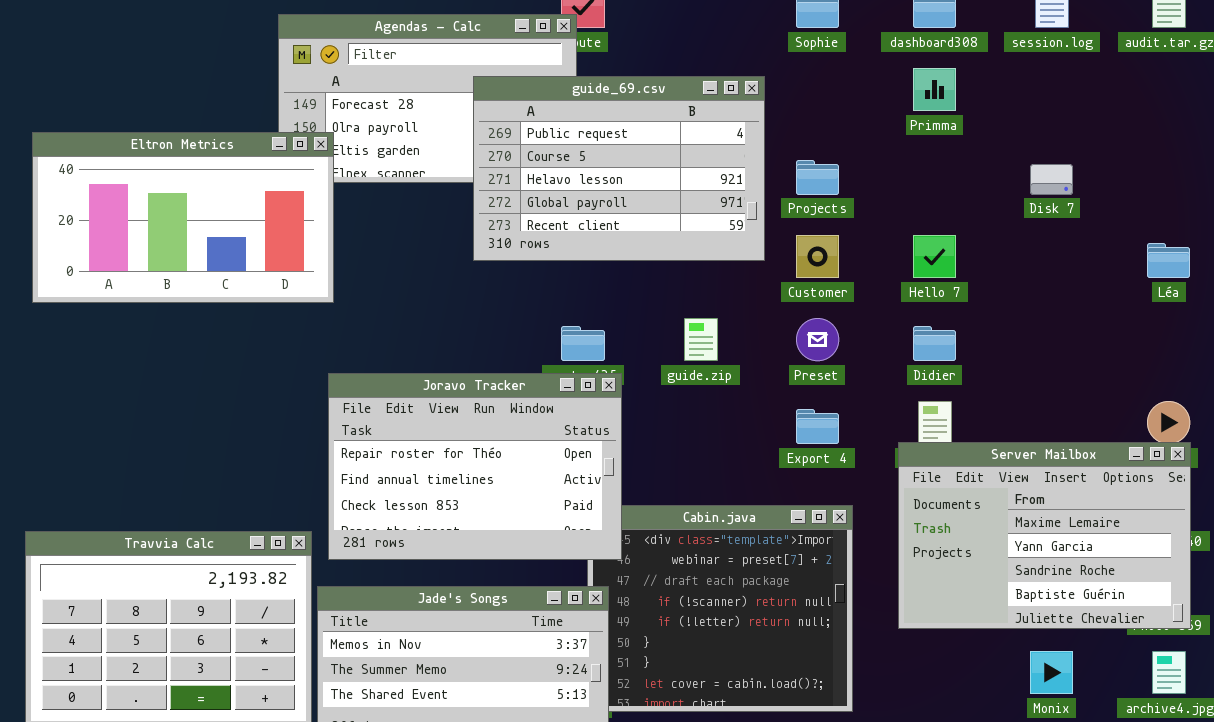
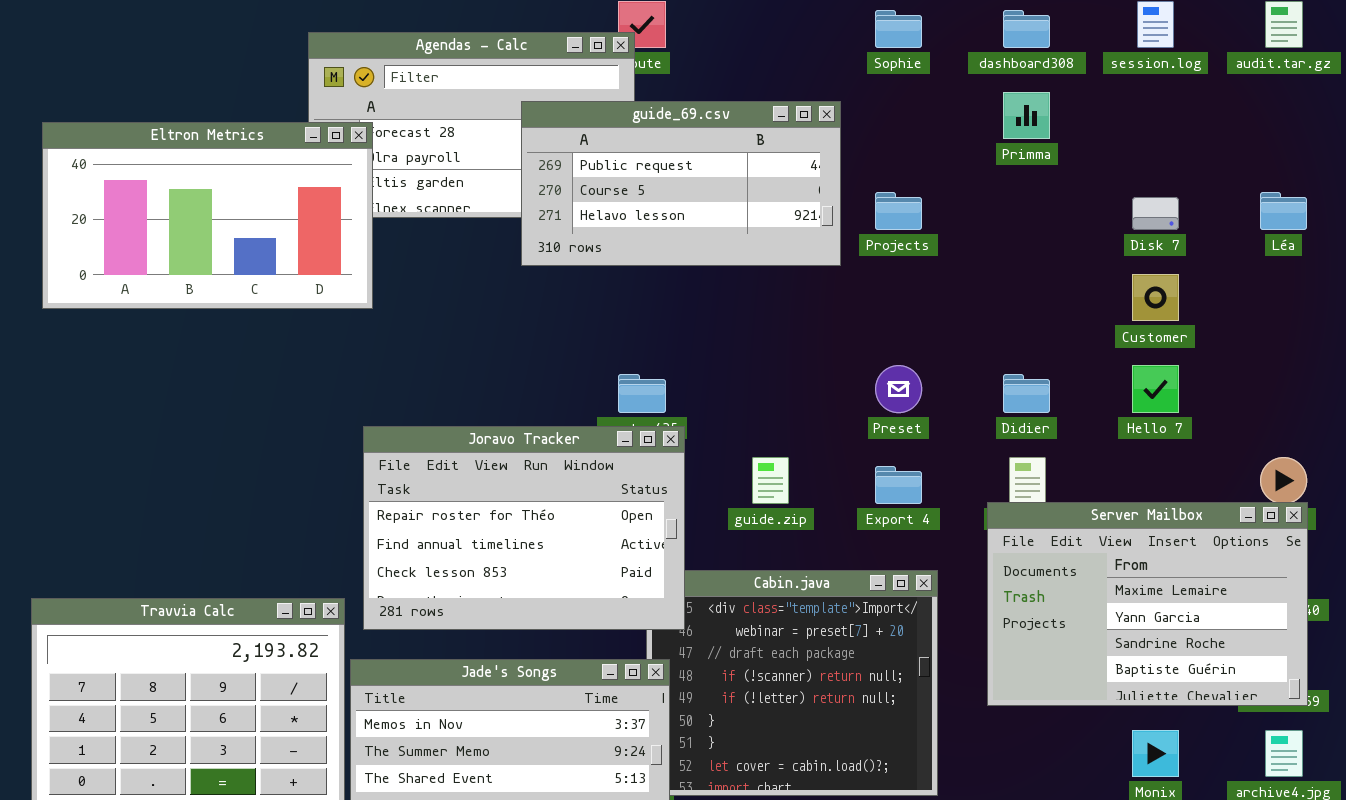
guide_69.csv: [473,76,765,261] -> [521,101,841,266], resized
Eltron Metrics: [32,132,334,303] -> [42,122,373,309], moved
Customer: [796,235,839,278] -> [1132,274,1179,321], moved
Hello 7: [913,235,956,278] -> [1132,365,1179,413], moved
Léa: [1147,243,1190,278] -> [1260,192,1307,230], moved
guide.zip: [684,318,718,361] -> [752,457,789,504], moved

